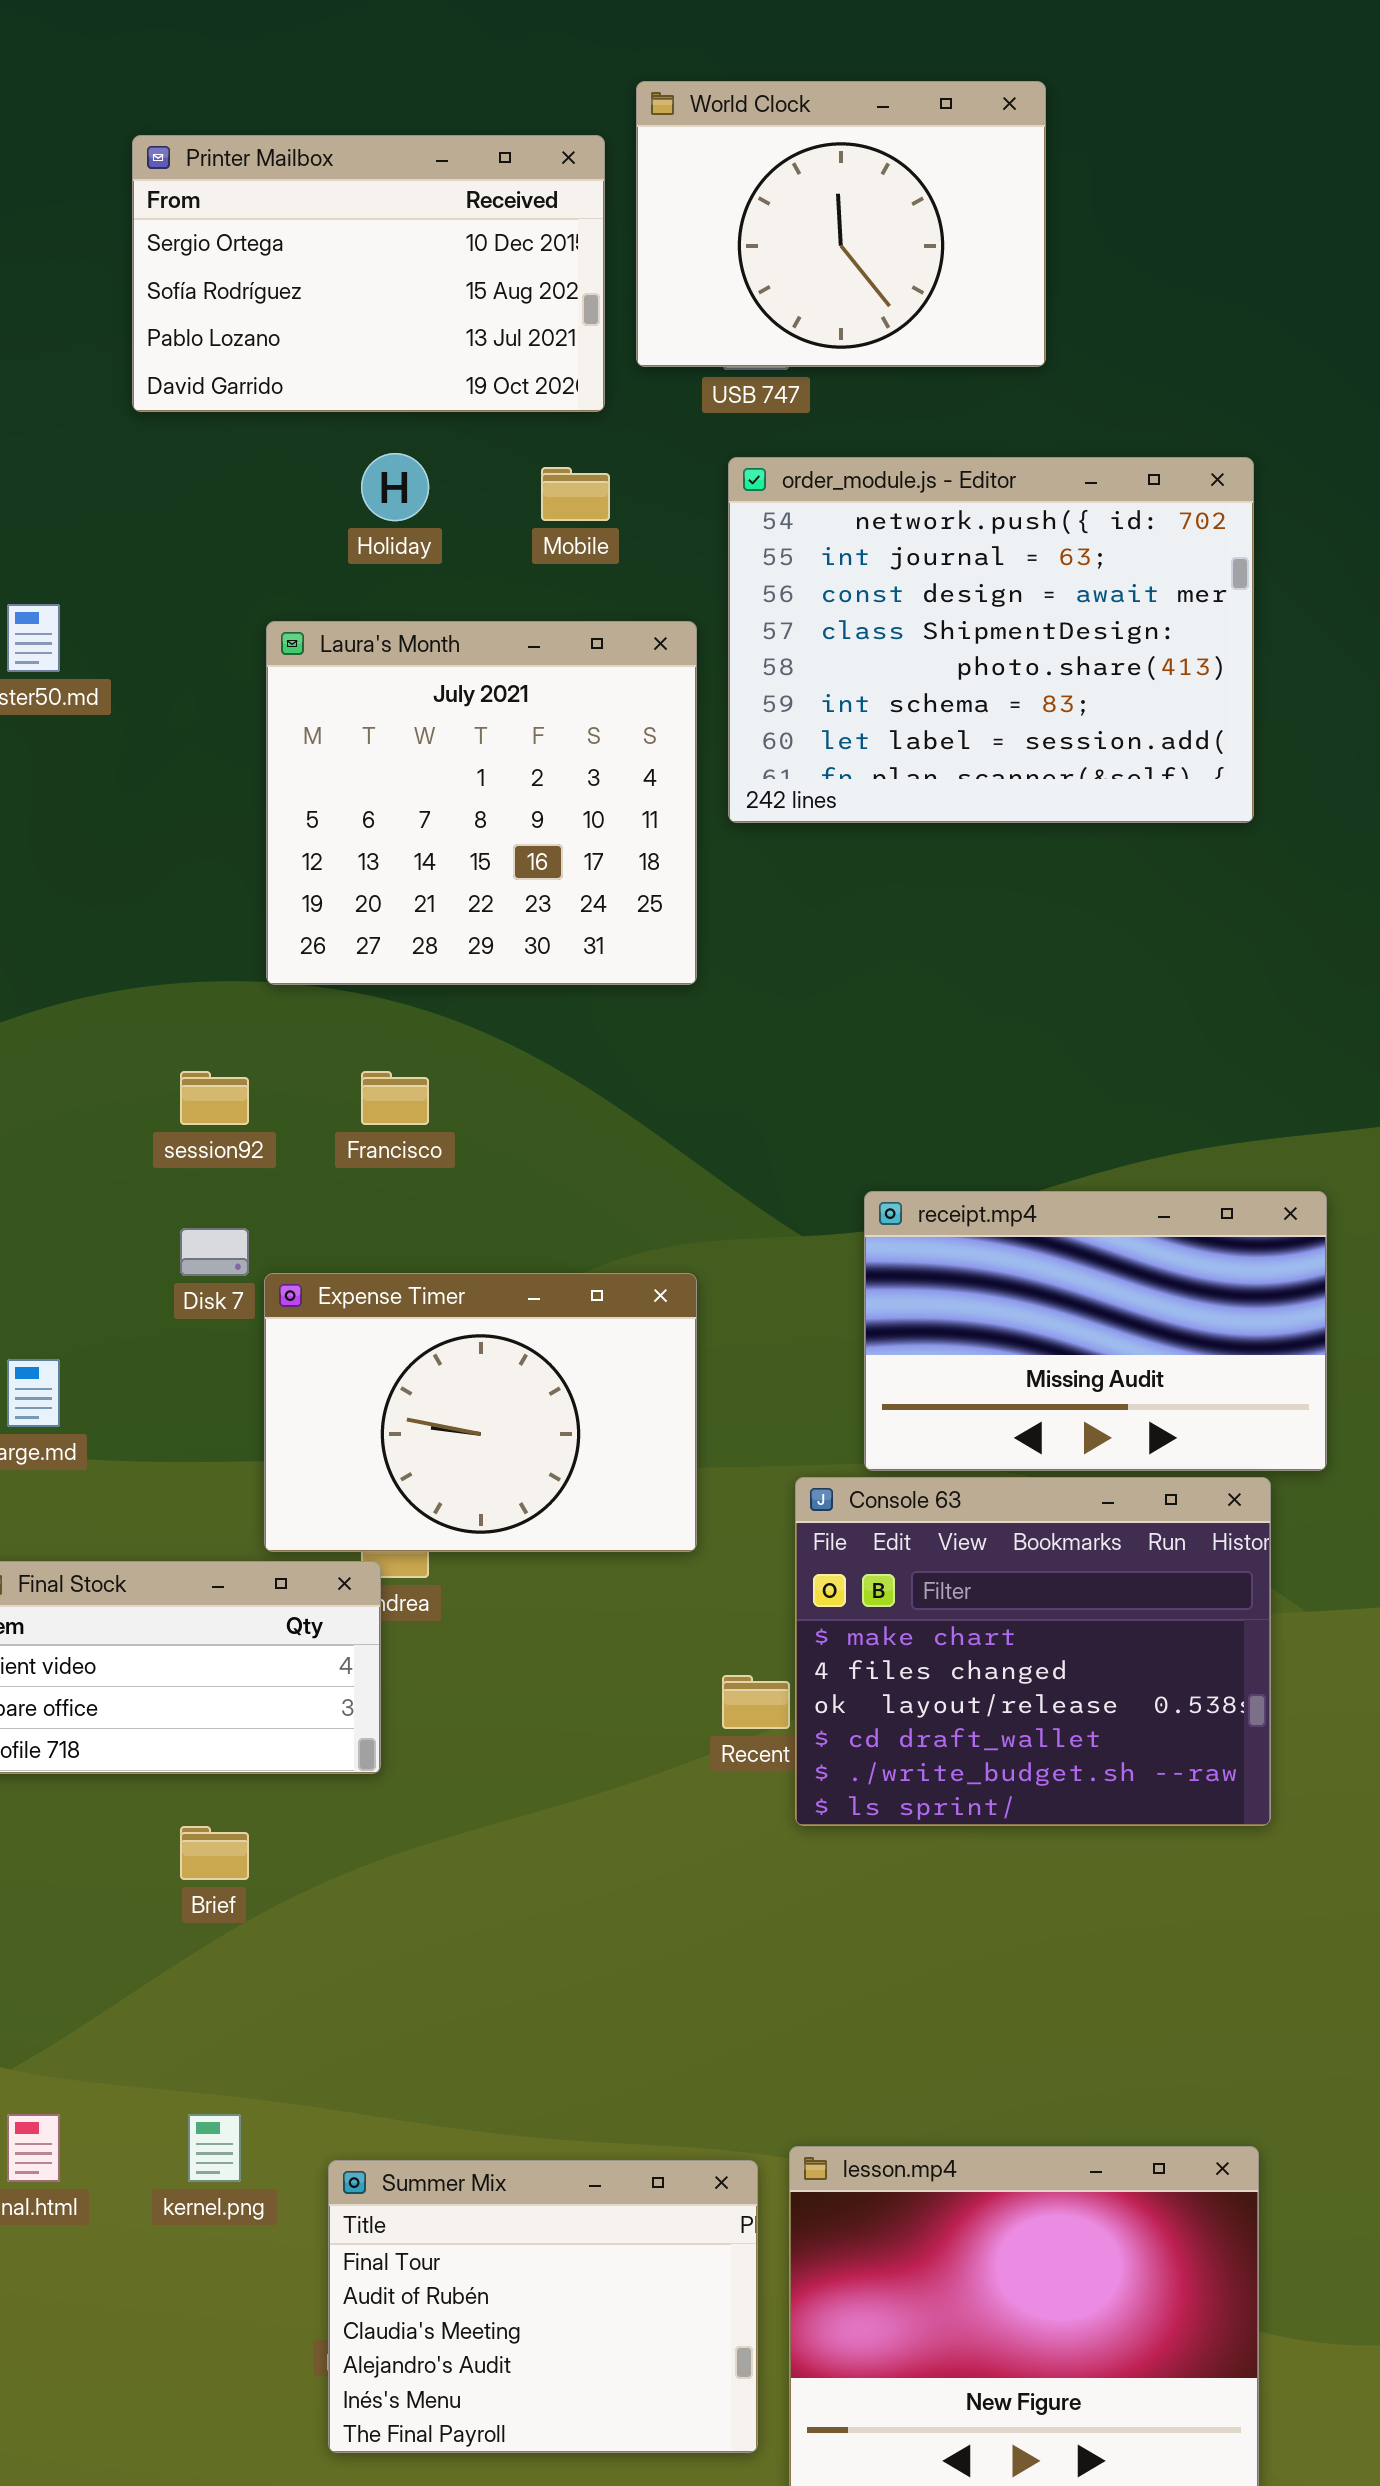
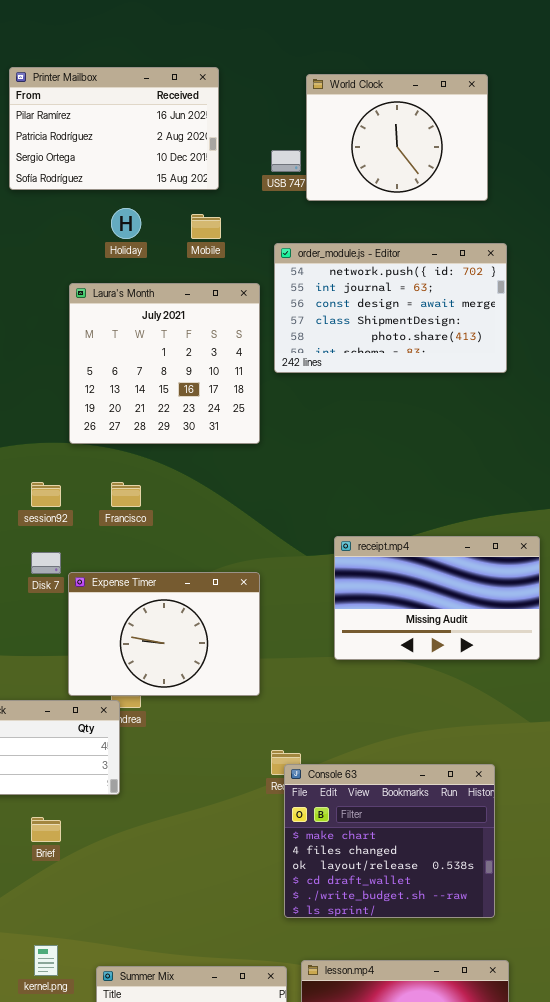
World Clock: [636,81,1046,367] -> [306,74,488,201], moved
Printer Mailbox: [132,135,605,412] -> [9,67,219,190], scrolled up 2 rows
order_module.js - Editor: [728,457,1254,823] -> [274,243,507,373], resized
Console 63: [795,1477,1271,1826] -> [284,764,495,918], moved

